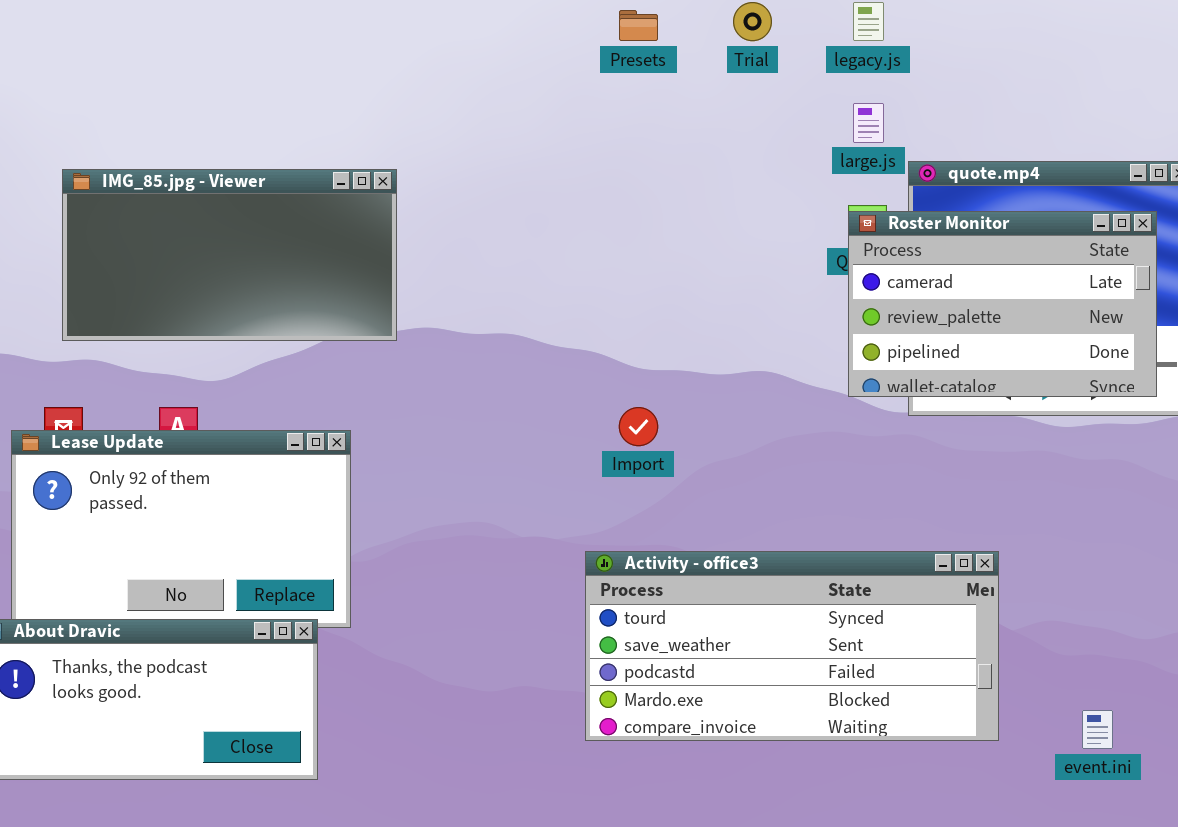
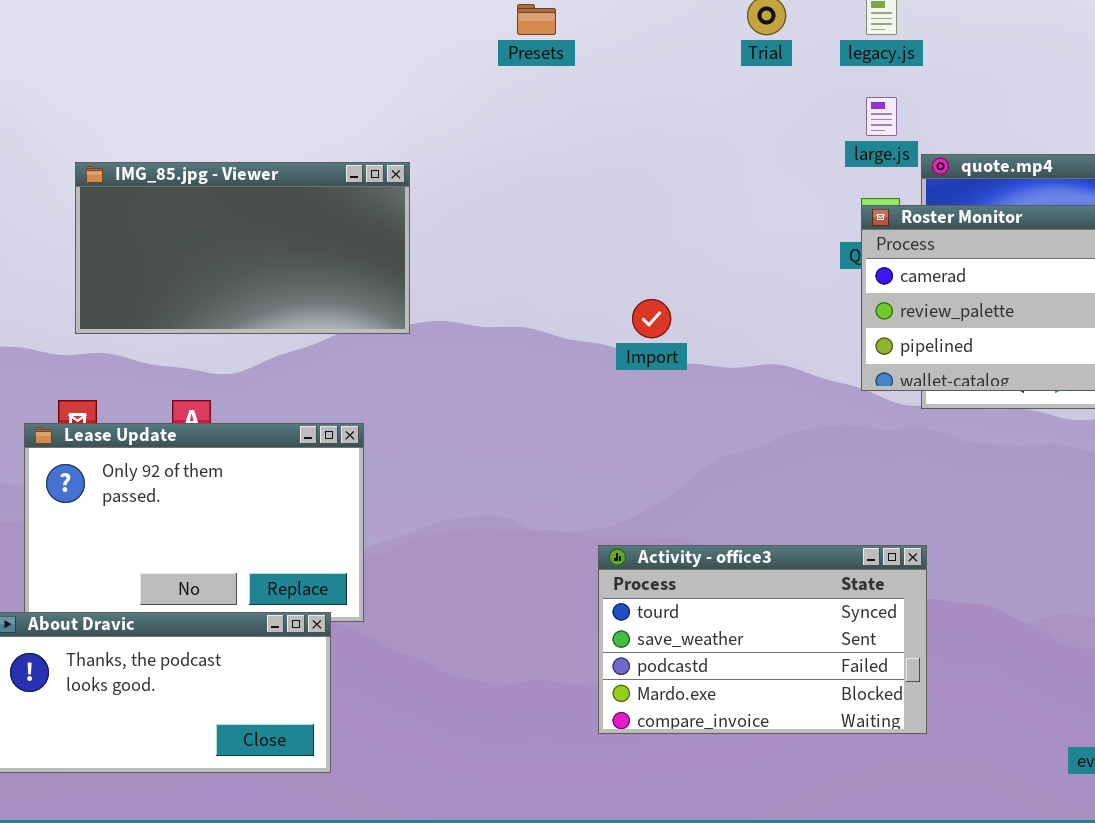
Presets: [619,10,658,41] -> [517,4,556,35], moved
Import: [619,407,658,446] -> [632,299,671,338], moved
Activity - office3: [585,551,999,741] -> [598,545,927,734], resized

